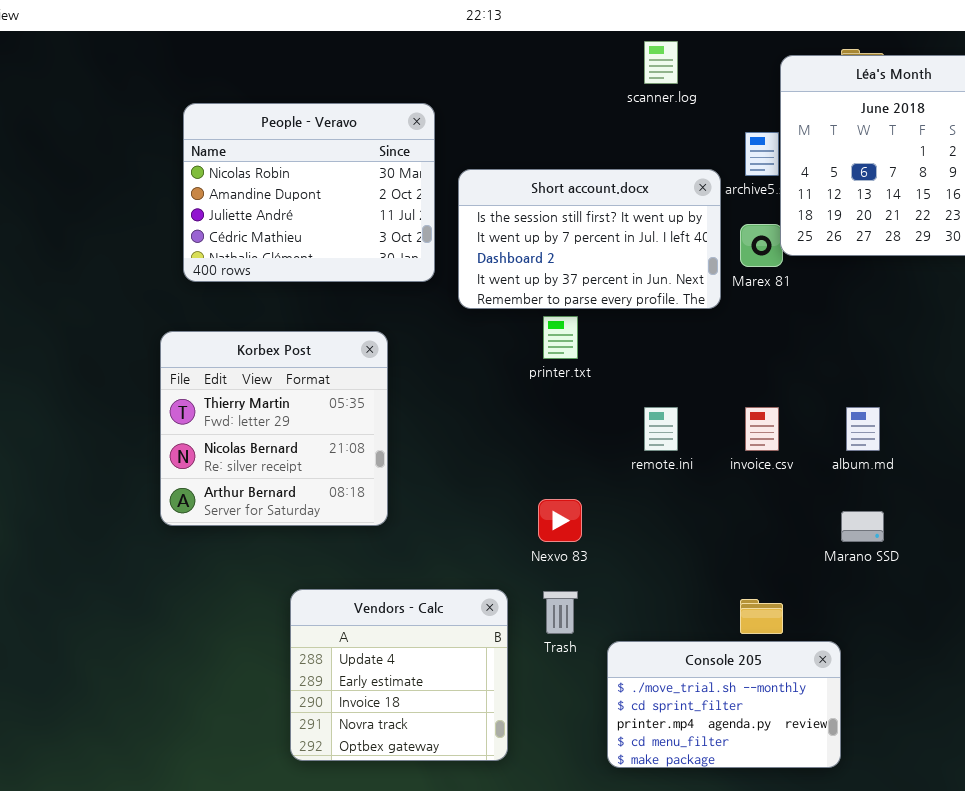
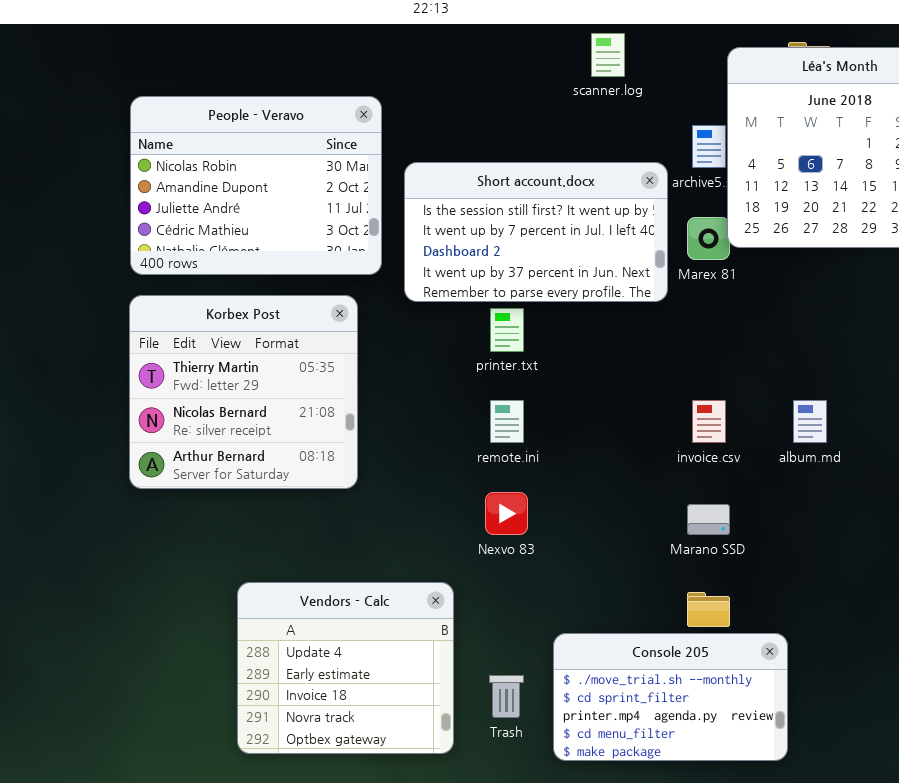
Korbex Post: [160,331,388,526] -> [129,295,358,489], moved
remote.ini: [644,407,678,451] -> [490,400,524,443], moved
Marano SSD: [841,511,884,542] -> [687,504,730,535], moved
Trash: [543,591,578,634] -> [489,675,524,718], moved

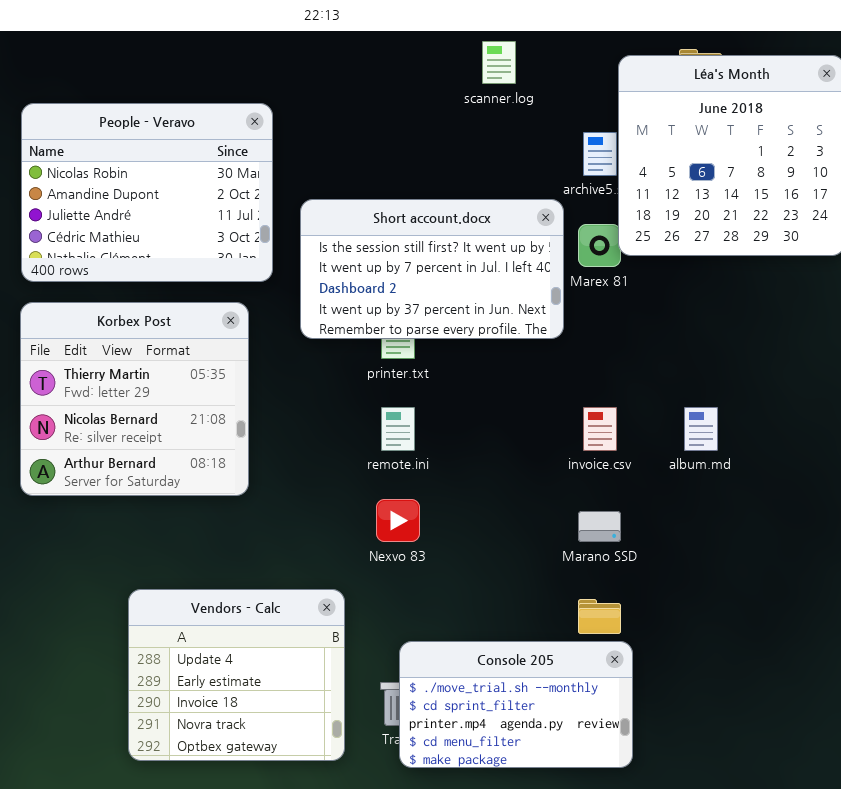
Short account.docx: [404,162,668,302] -> [300,199,564,339], moved
Console 205: [553,633,788,761] -> [399,641,633,768], moved

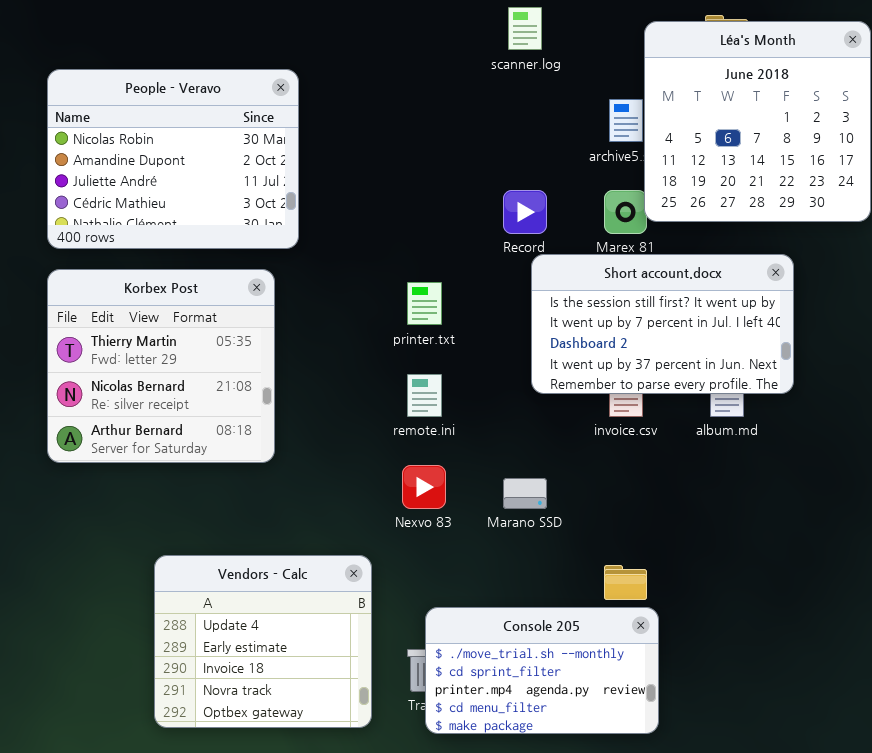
Short account.docx: [300,199,564,339] -> [531,254,794,394], moved
Marano SSD: [578,511,621,542] -> [503,478,547,509], moved

